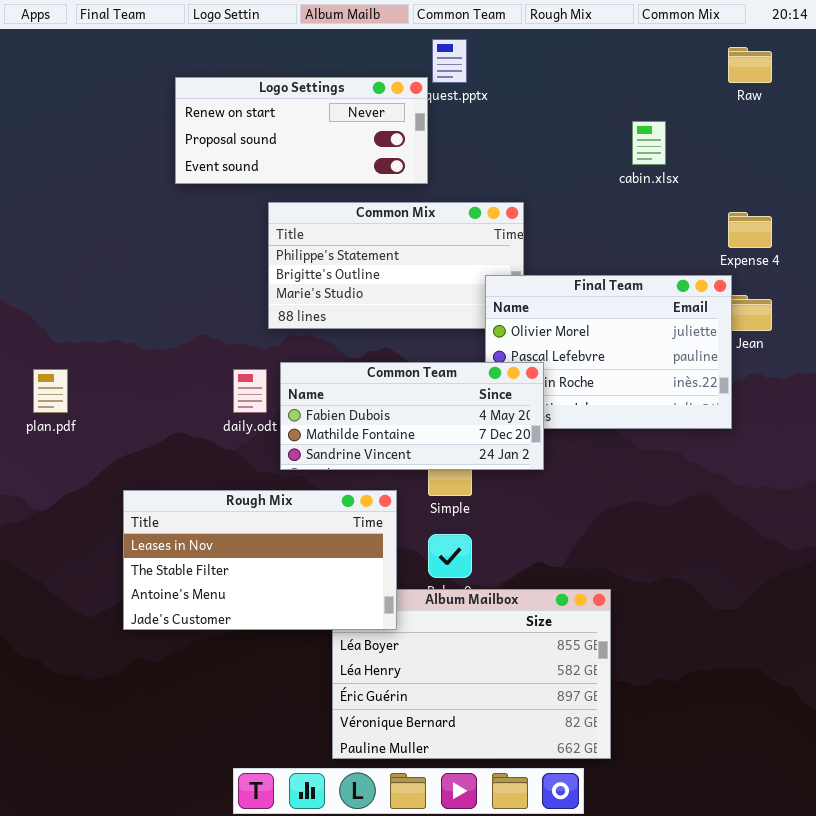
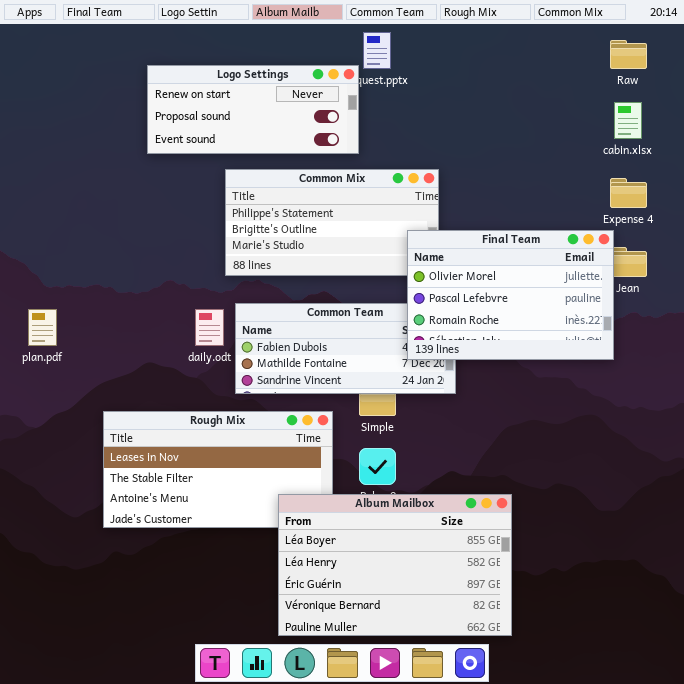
cabin.xlsx: [632,121,666,165] -> [614,102,642,139], moved
Final Team: [485,275,732,429] -> [407,230,614,360], raised
Album Mailbox: [332,589,611,759] -> [278,494,512,636], raised

